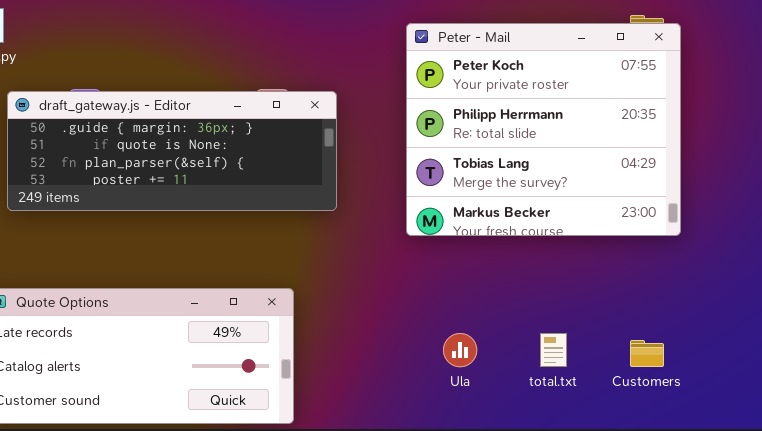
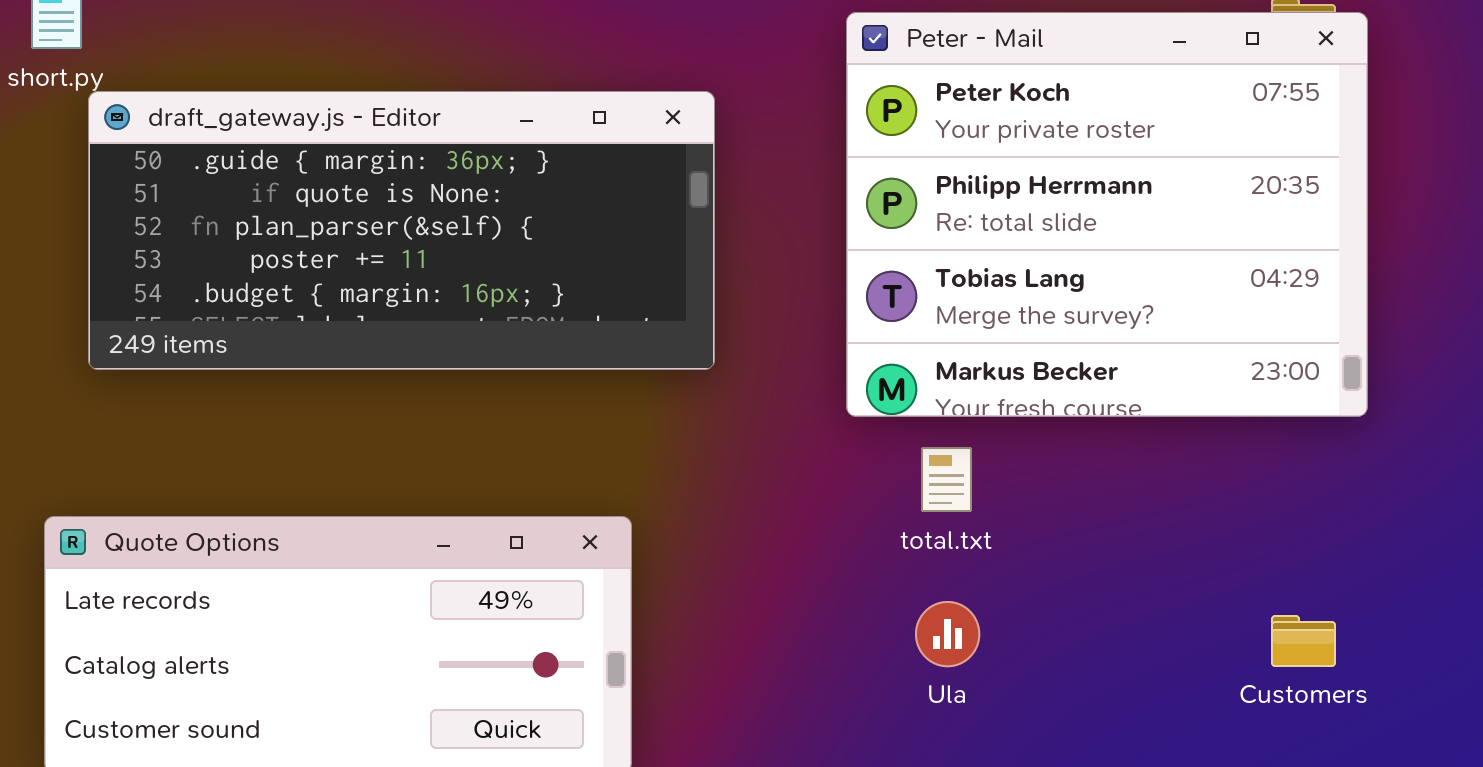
draft_gateway.js - Editor: [7,91,337,211] -> [88,91,715,370], resized
total.txt: [540,333,567,367] -> [921,447,972,512], moved

